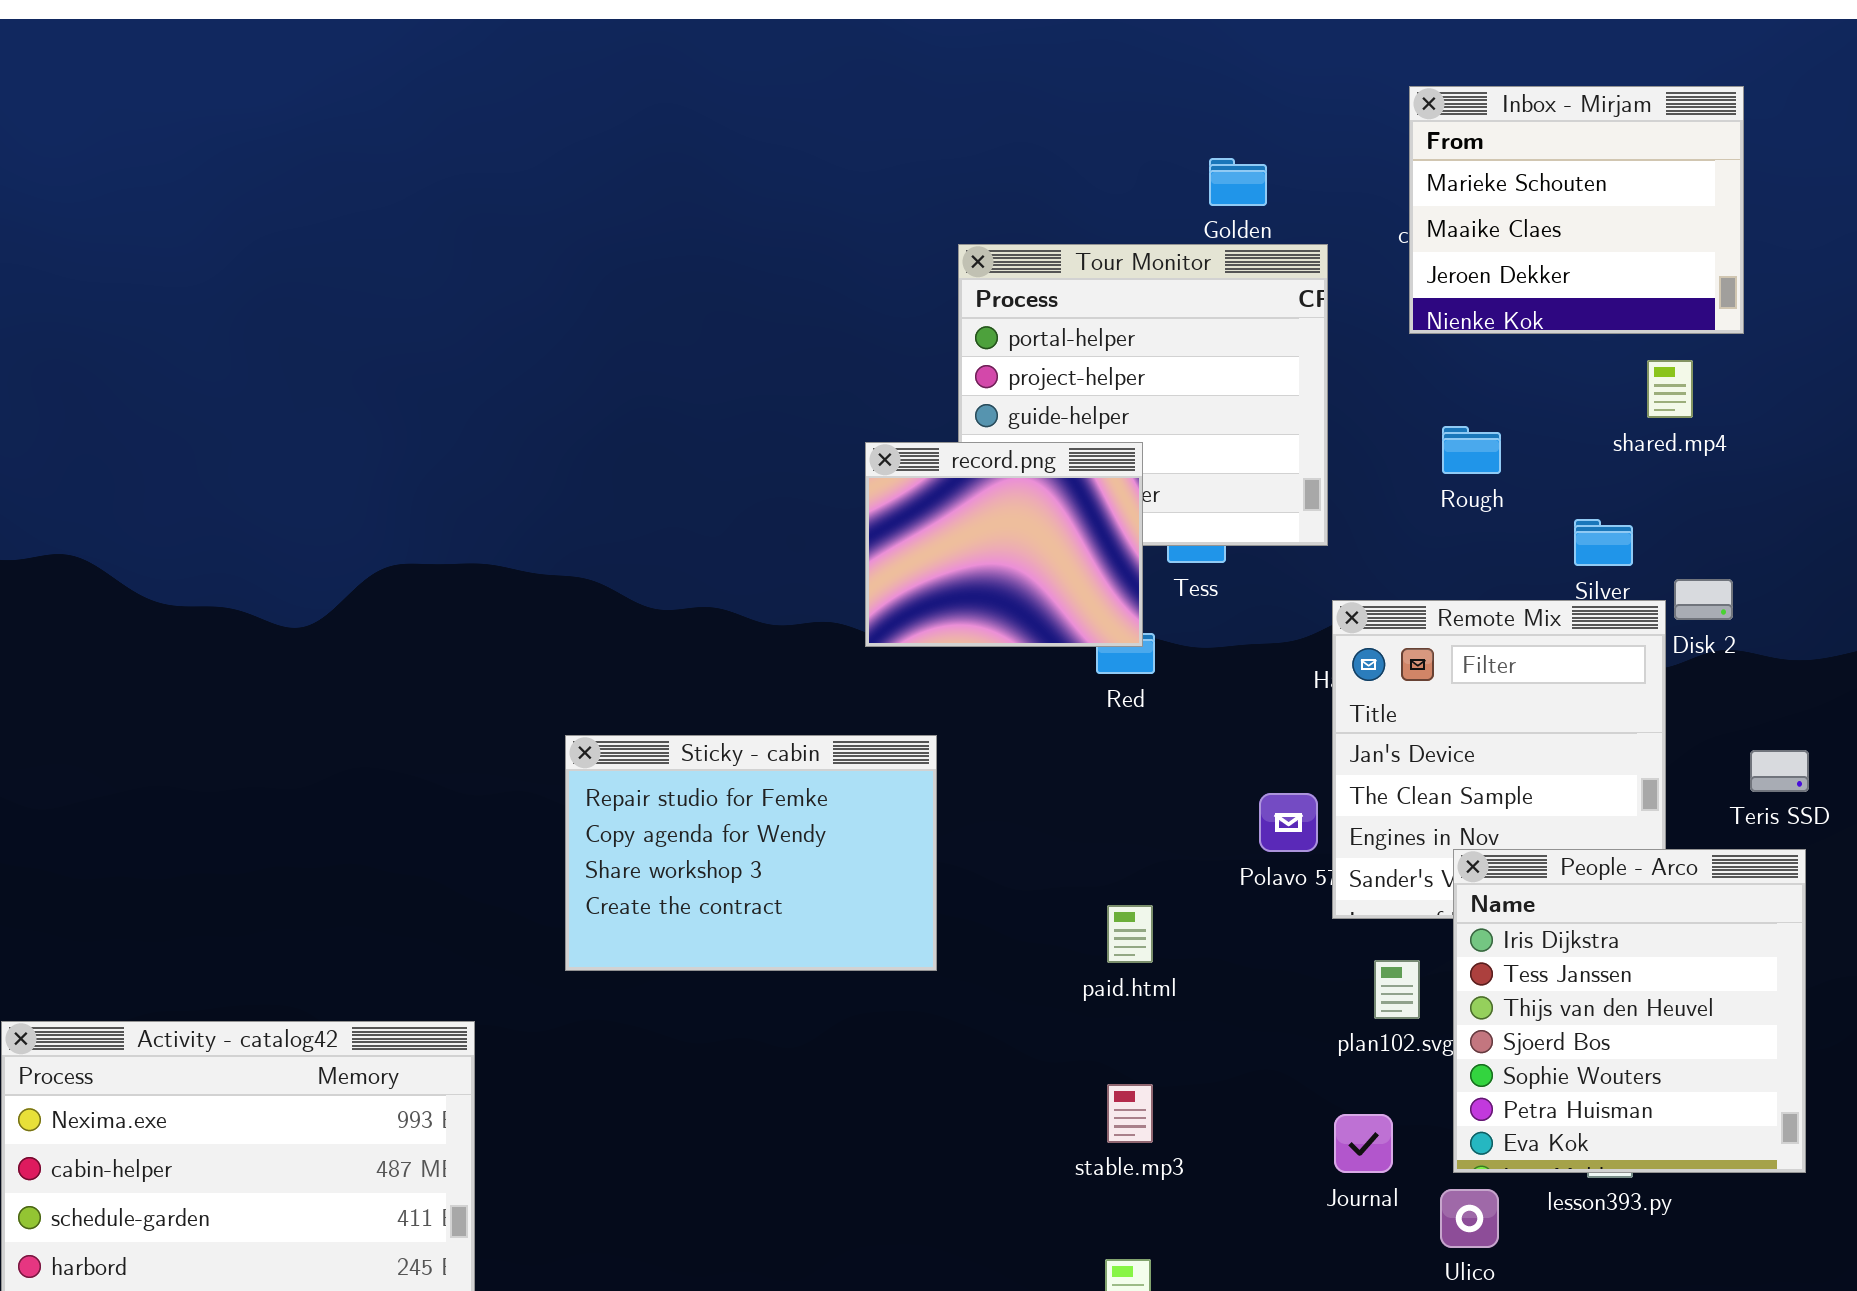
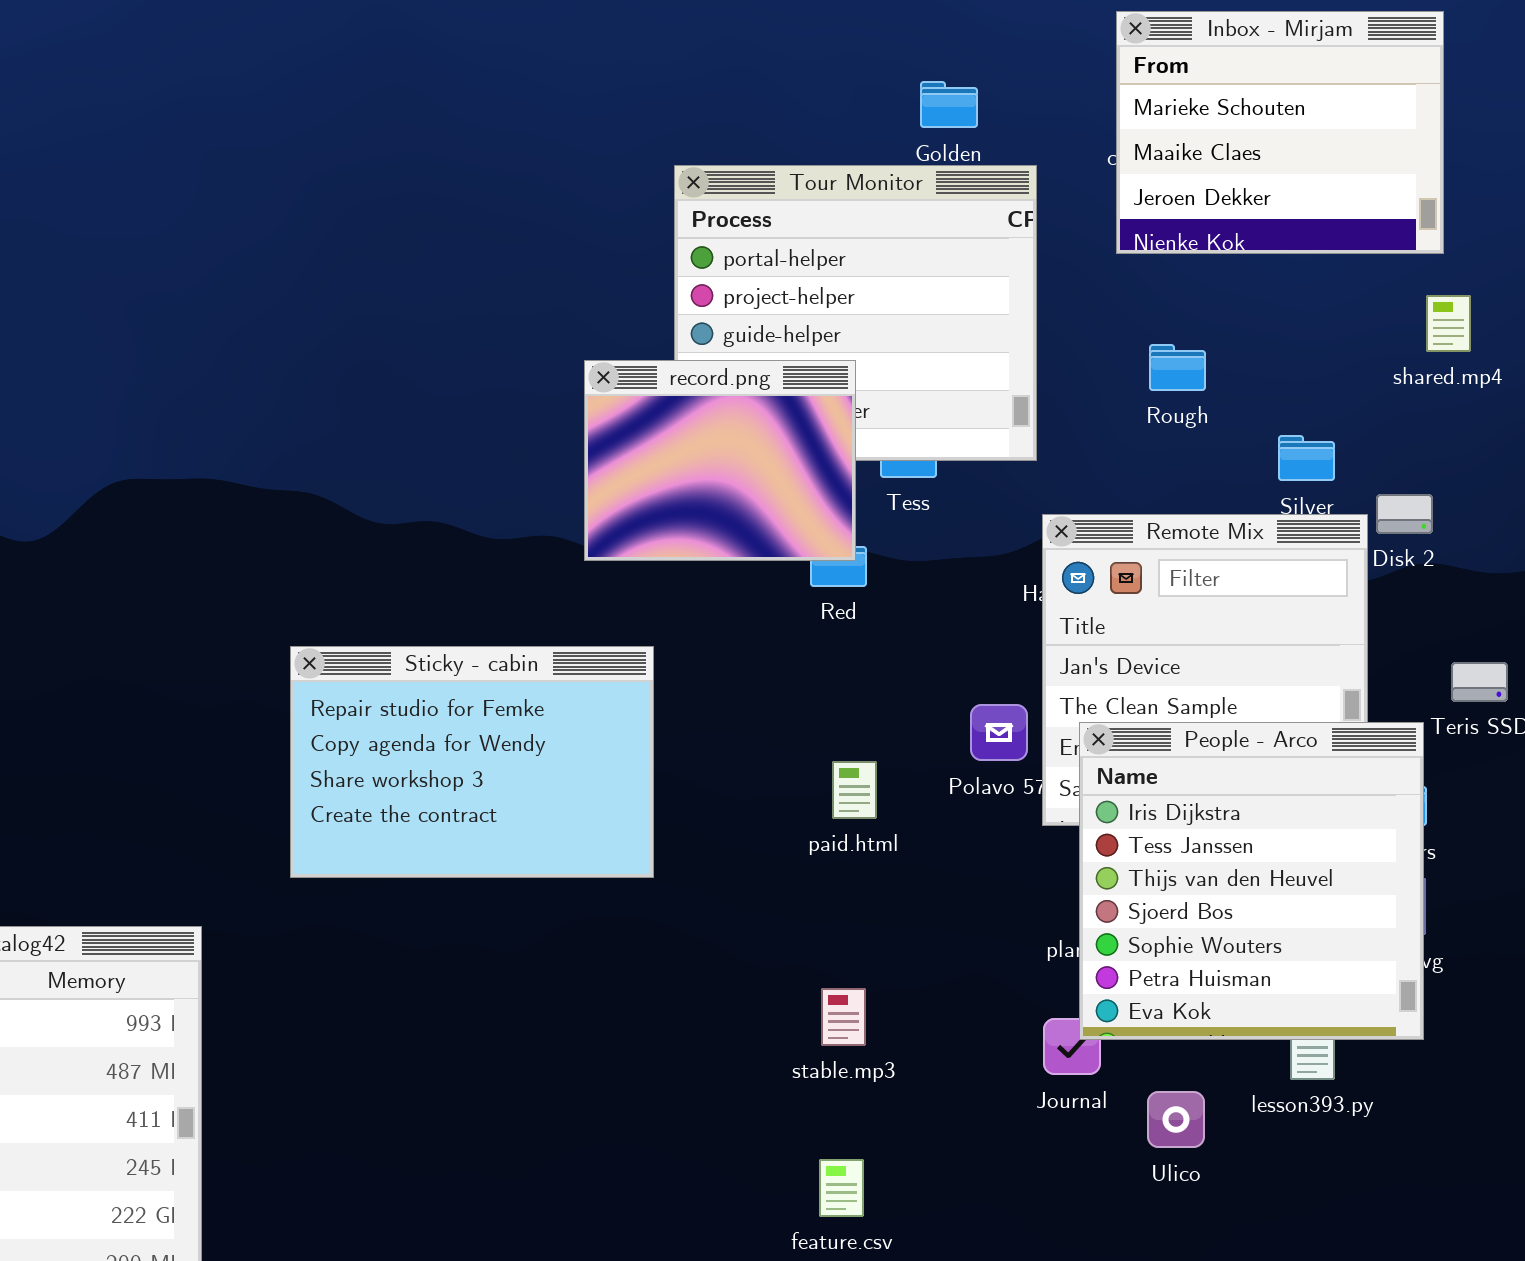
shared.mp4: [1647,360,1693,418] -> [1426,295,1471,352], moved
People - Arco: [1453,849,1806,1173] -> [1079,722,1424,1040], moved
paid.html: [1107,905,1153,963] -> [832,761,877,819], moved

